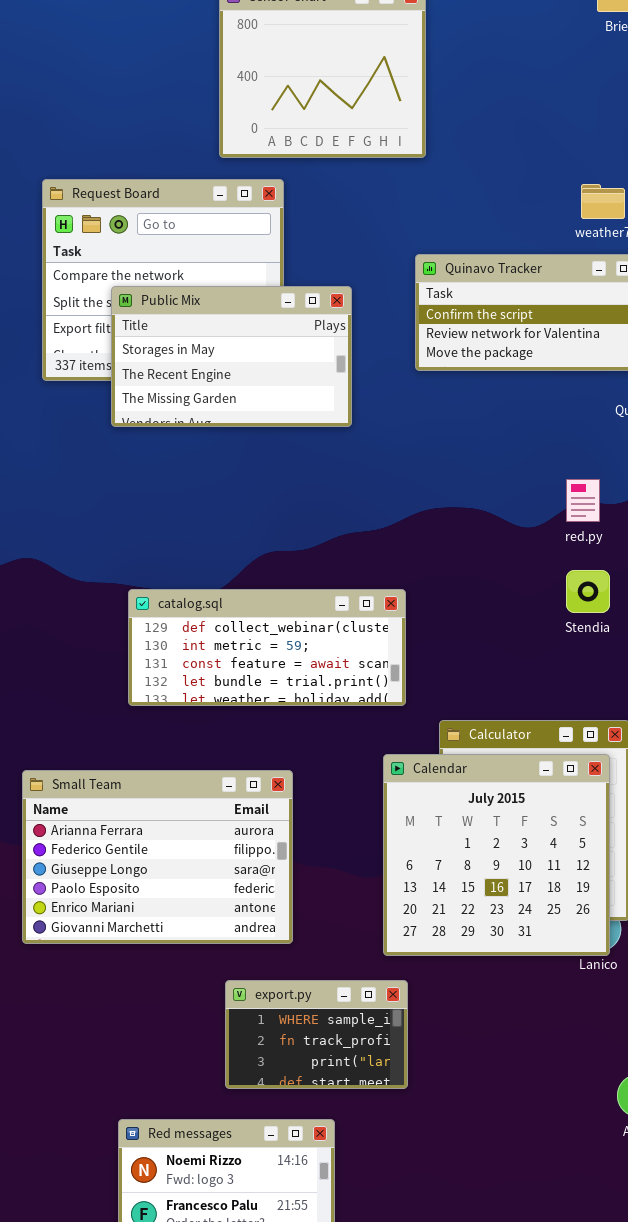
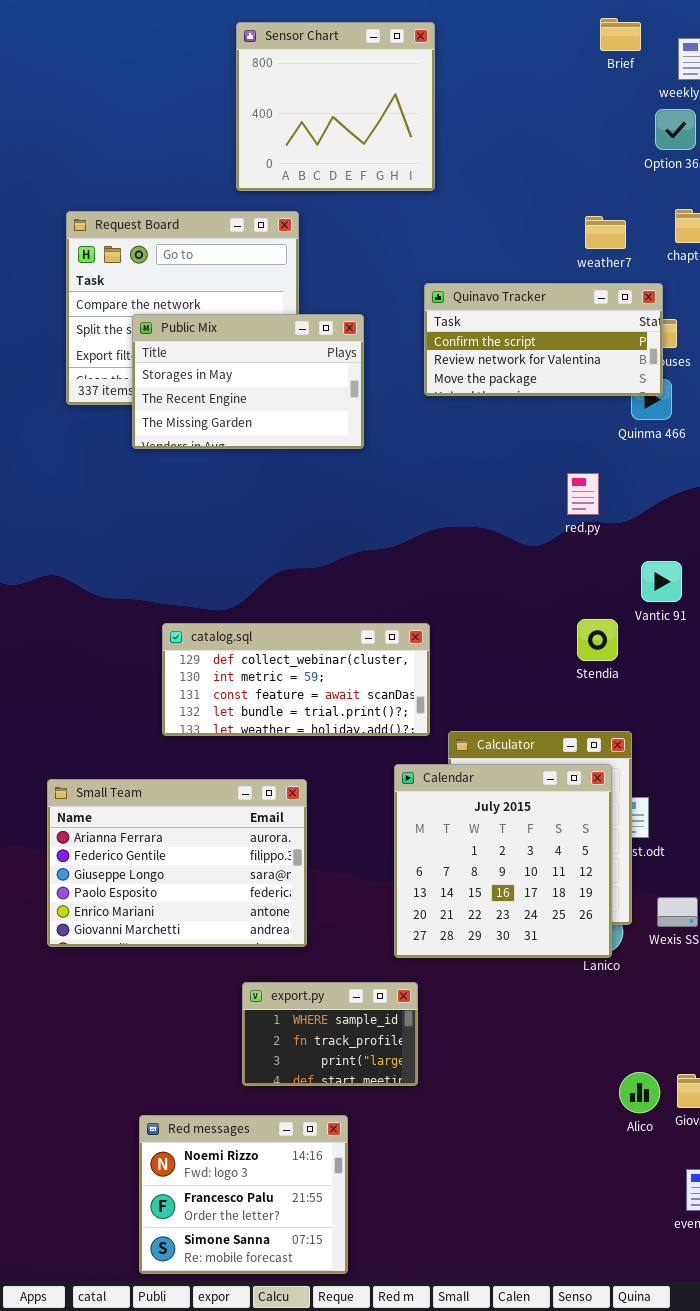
red.py: [566,479,600,522] -> [567,473,599,515], moved
Stendia: [566,570,610,613] -> [577,619,618,661], moved
catalog.sql: [128,589,406,706] -> [162,623,430,736], moved

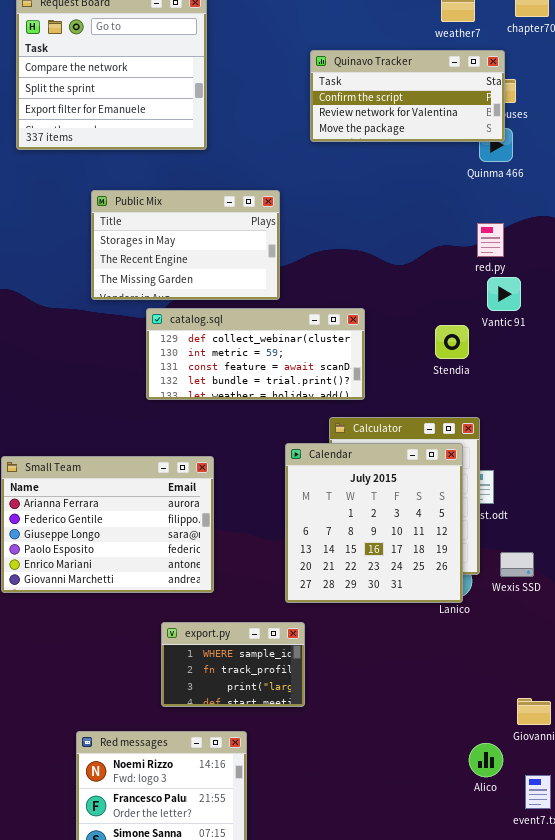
Public Mix: [132,314,364,449] -> [91,190,280,300], moved
red.py: [567,473,599,515] -> [477,223,504,257], moved
catalog.sql: [162,623,430,736] -> [146,308,365,400], moved
Alico: [619,1072,660,1113] -> [469,743,503,777], moved

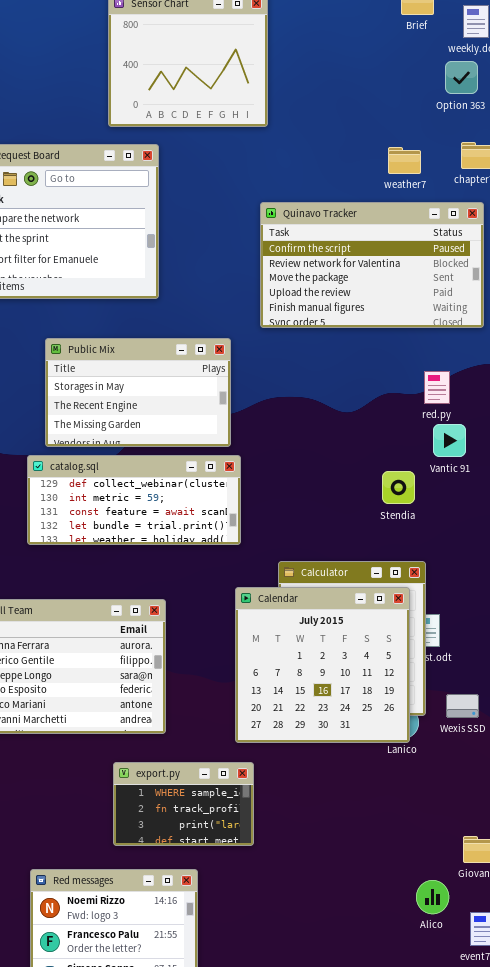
Quinavo Tracker: [310,50,505,142] -> [260,202,484,328], resized
catalog.sql: [146,308,365,400] -> [27,455,241,545], moved

